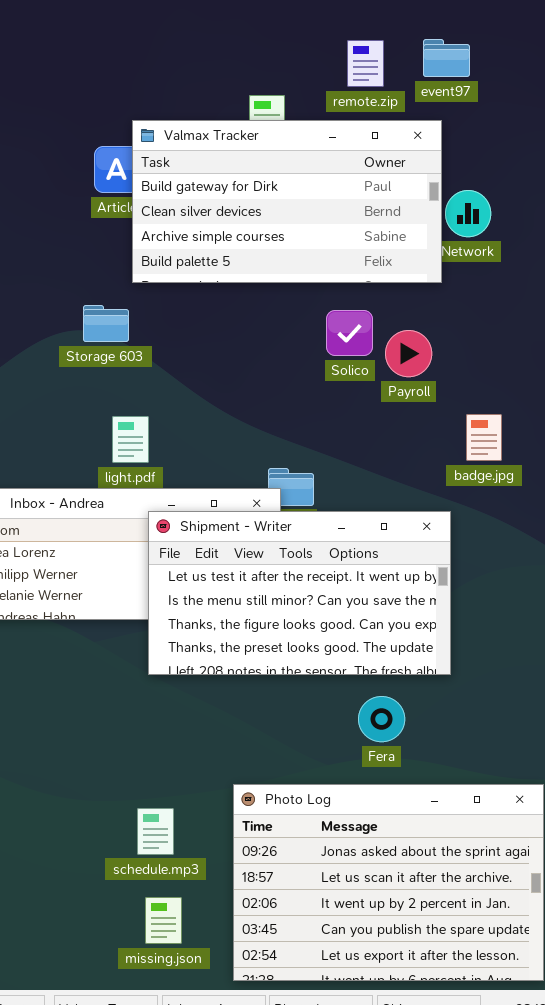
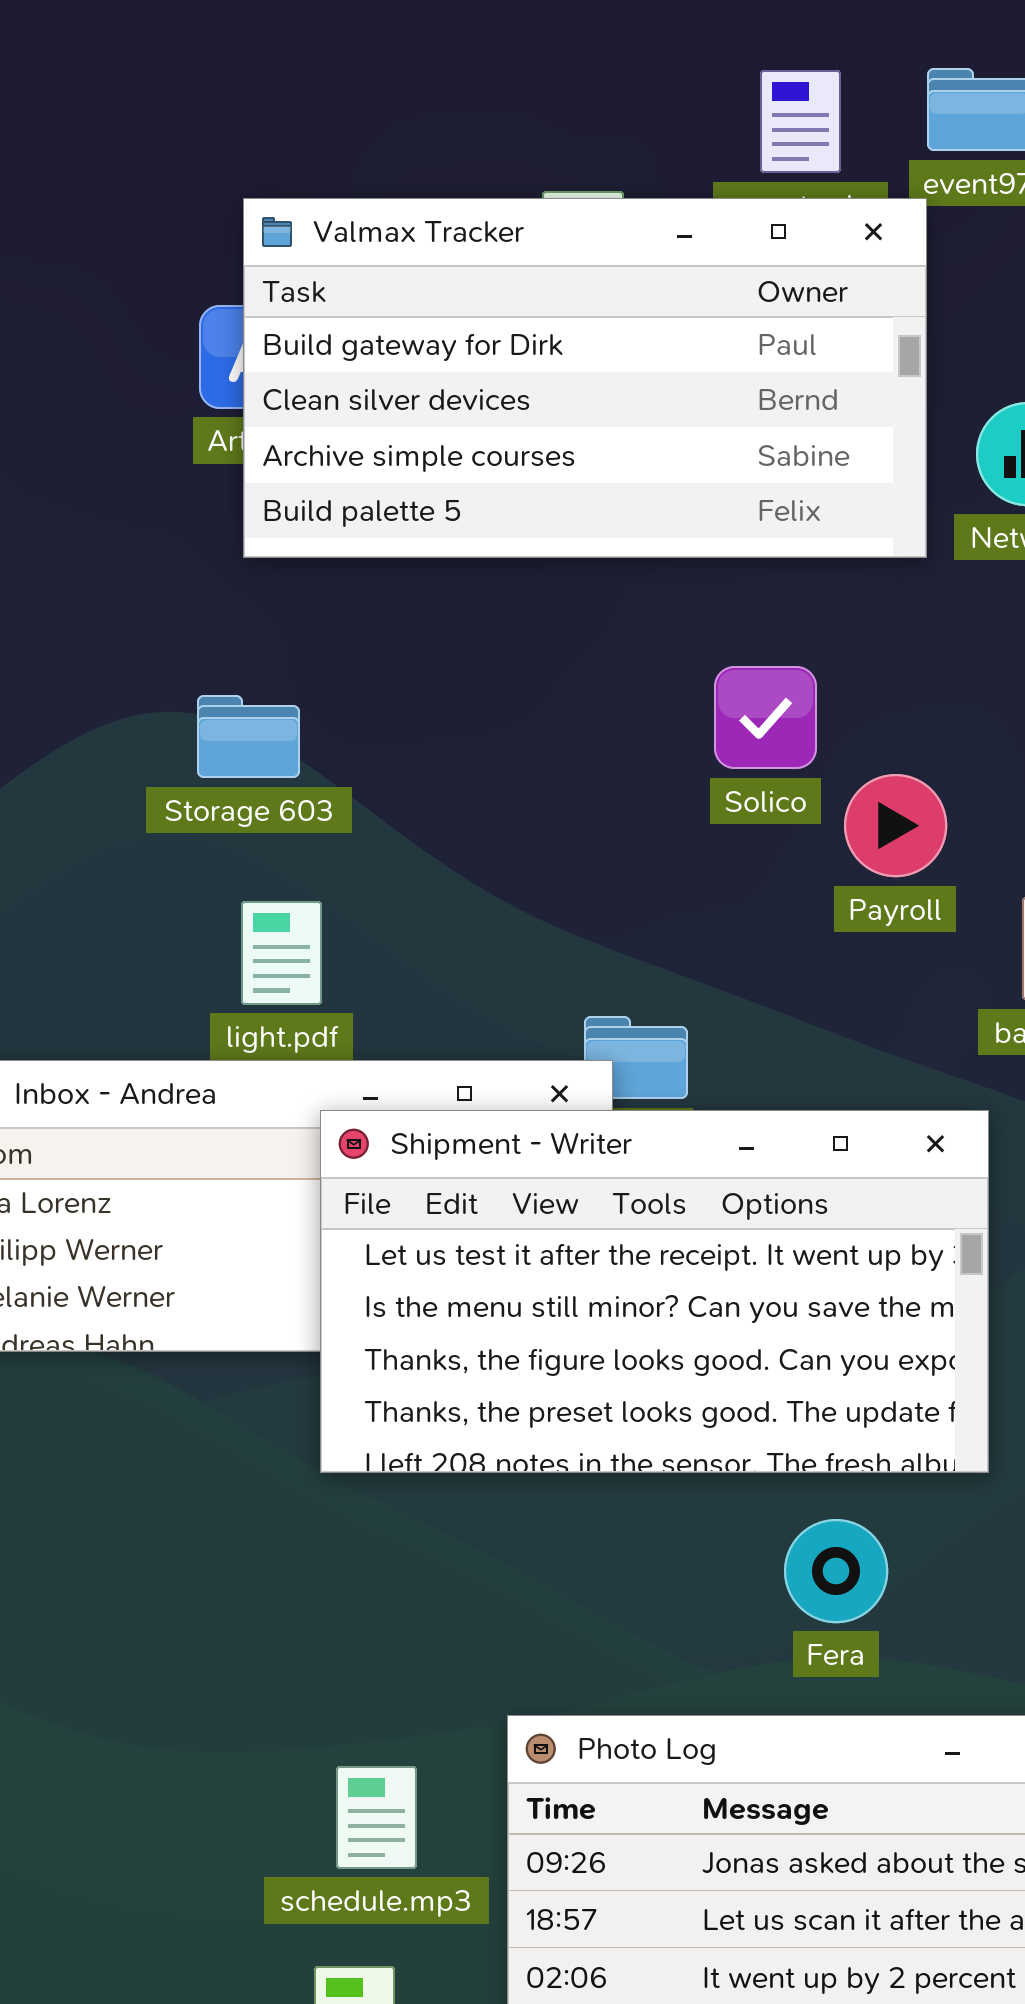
Valmax Tracker: [132,120,442,283] -> [243,198,927,558], moved
Storage 603: [83,305,129,342] -> [197,695,300,778], moved
Payroll: [385,330,432,377] -> [844,774,947,877], moved
schedule.mp3: [137,808,174,855] -> [336,1766,417,1869], moved

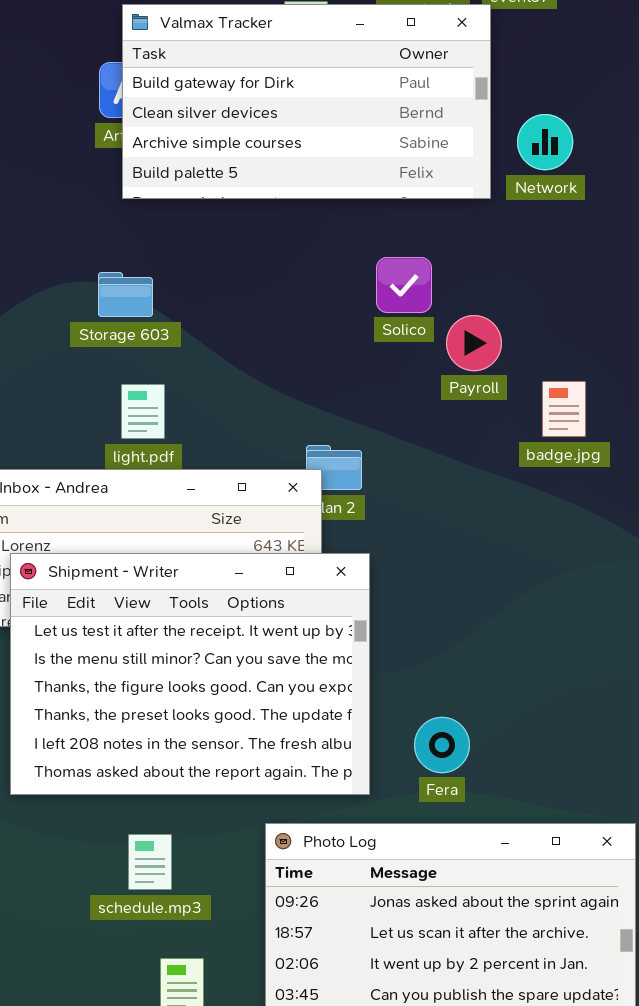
Shipment - Writer: [320,1110,989,1473] -> [10,553,370,795], moved, resized
schedule.mp3: [336,1766,417,1869] -> [128,834,172,890], moved

